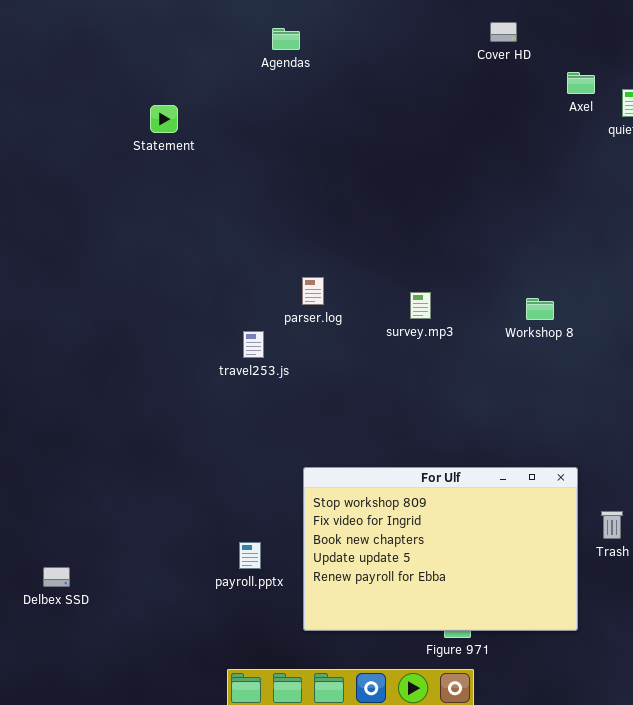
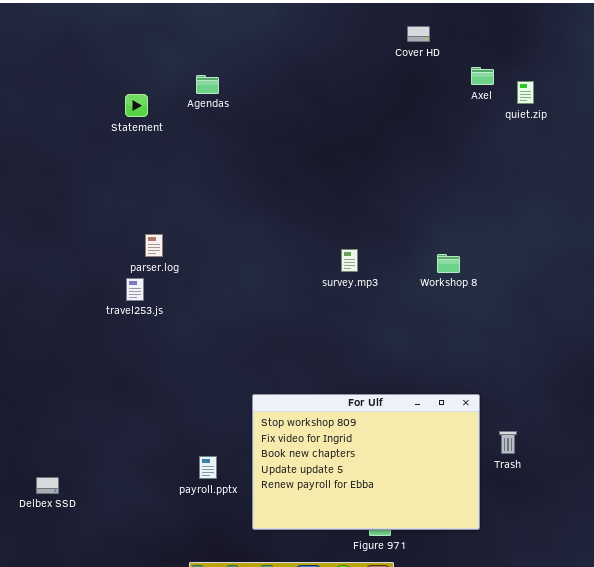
Agendas: [272,28,300,50] -> [196,75,219,94], moved
parser.log: [302,277,324,305] -> [145,234,163,257], moved
travel253.js: [243,331,264,358] -> [126,278,144,301], moved

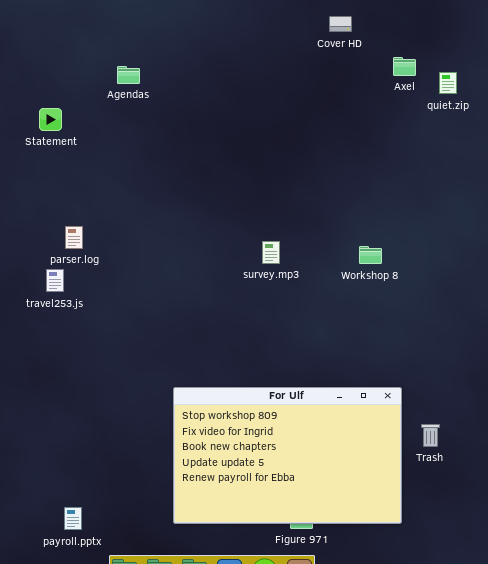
Statement: [125,94,148,117] -> [39,108,62,131], moved
payroll.pptx: [199,456,217,479] -> [64,507,82,530], moved

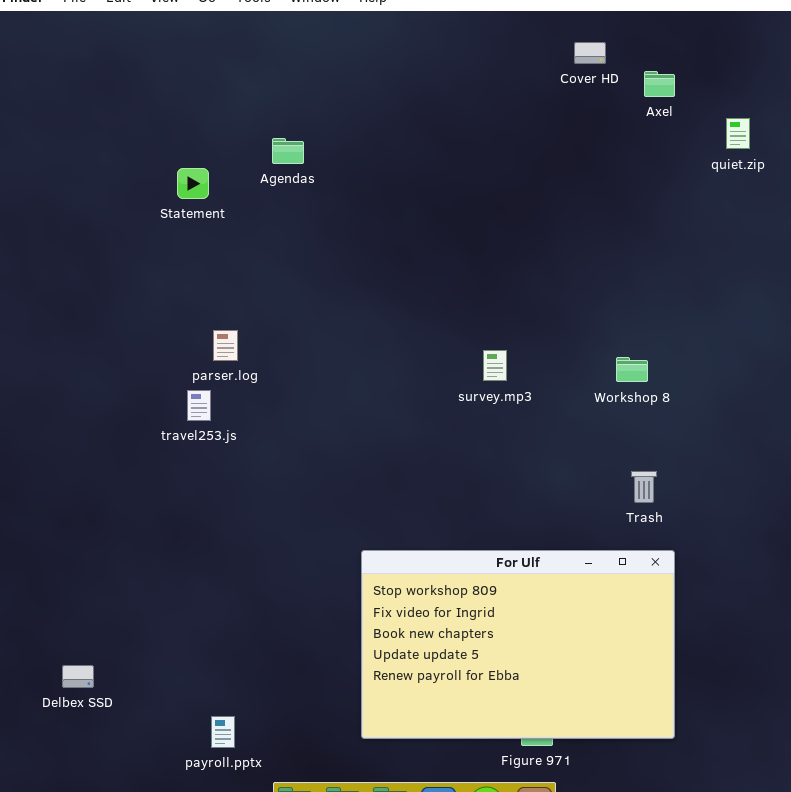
Axel: [393,57,416,76] -> [644,71,675,97], moved
Agendas: [117,66,140,84] -> [272,138,304,164], moved
Trash: [421,424,440,447] -> [631,471,657,503], moved

